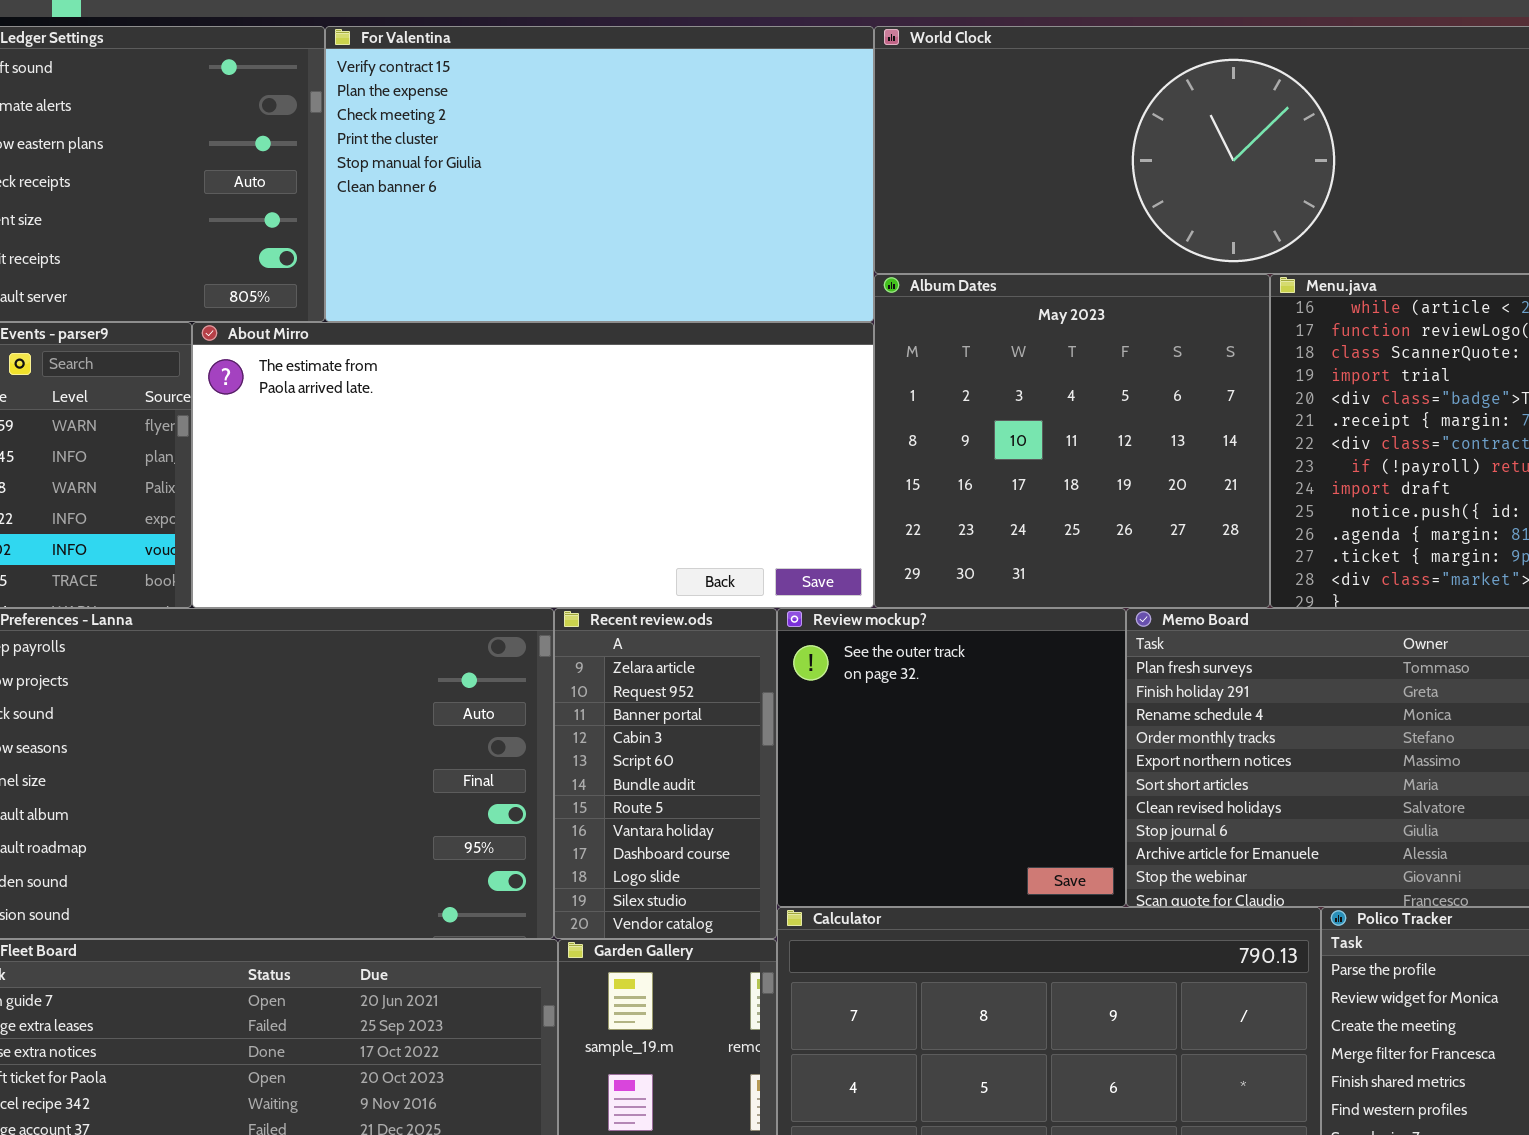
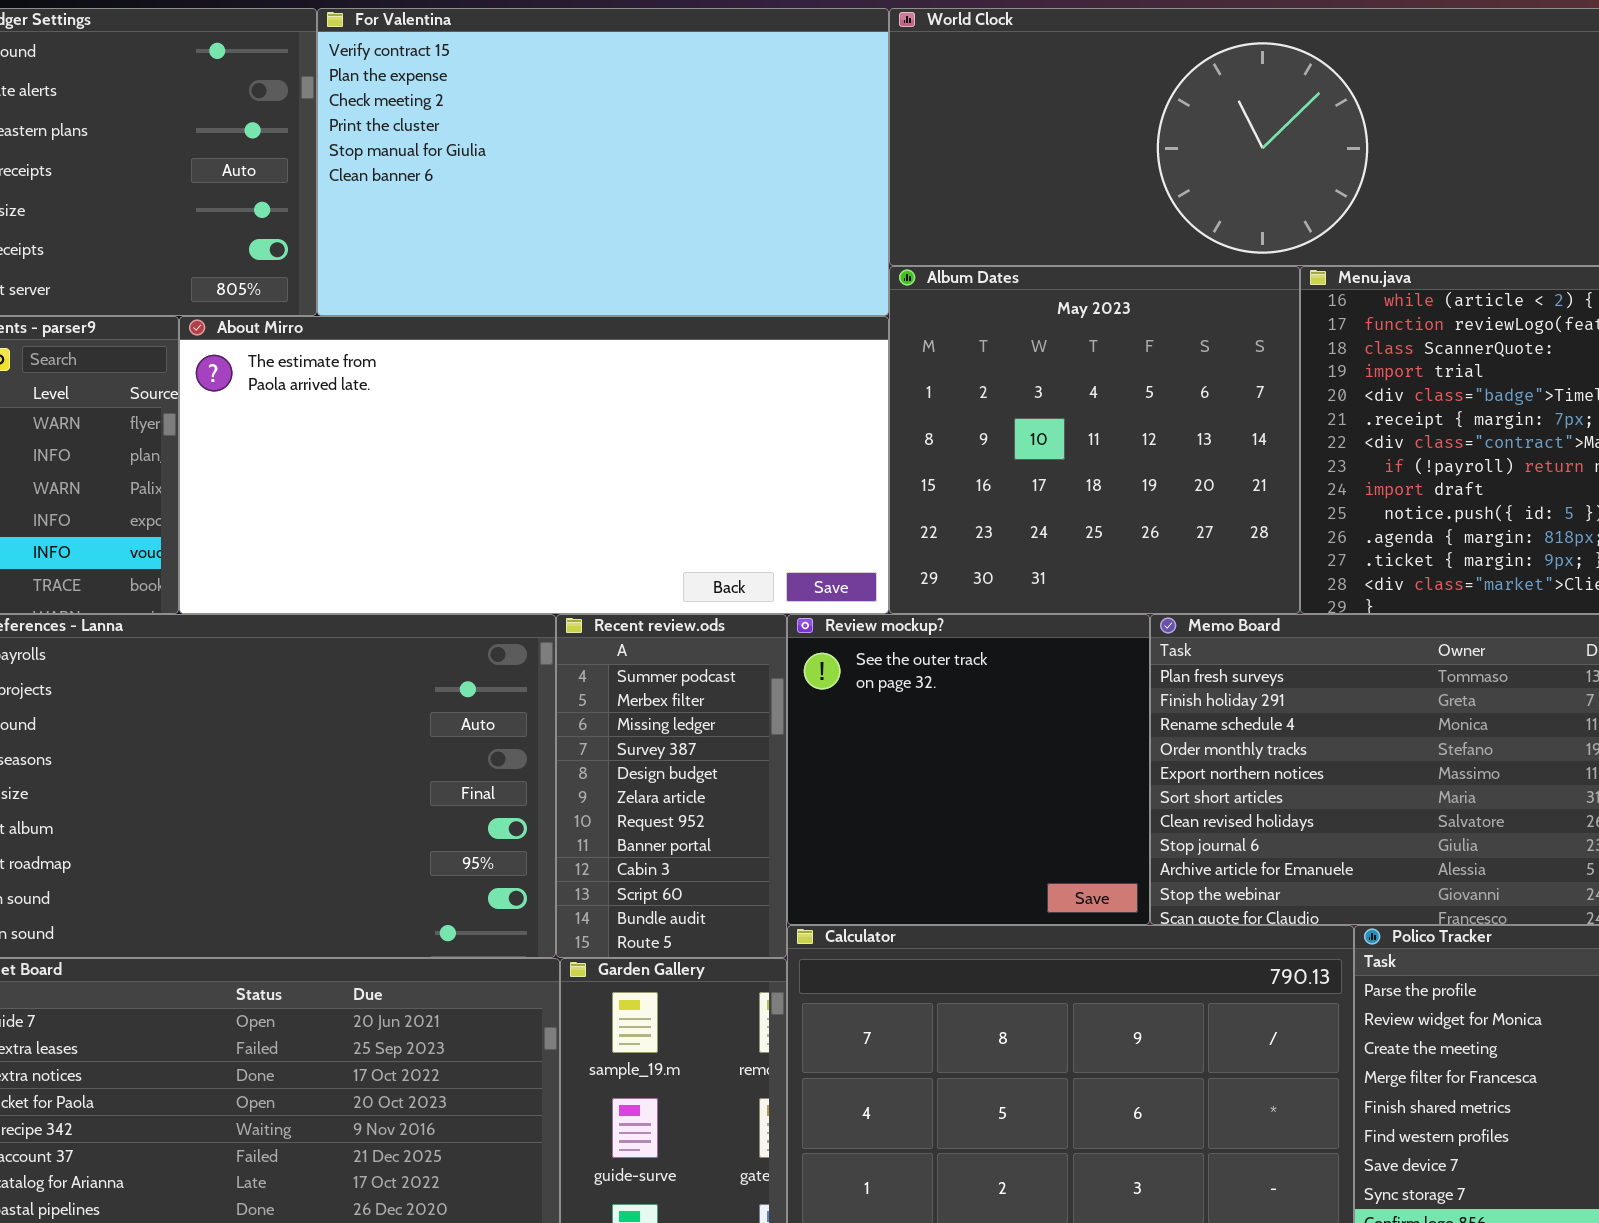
Recent review.ods: [554,608,777,939] -> [556,614,787,958], scrolled up 5 rows

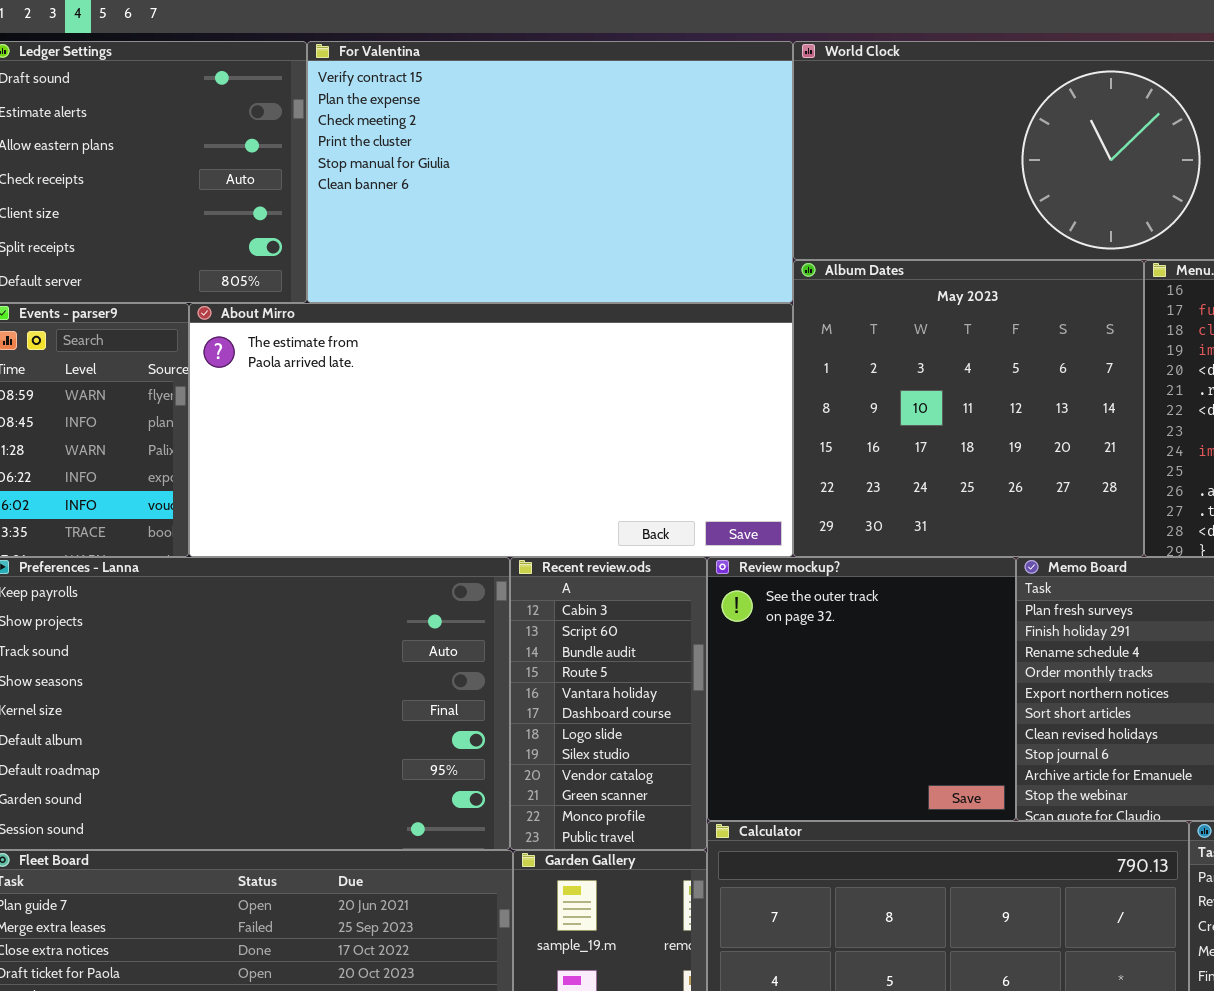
Recent review.ods: [556,614,787,958] -> [510,557,707,850], scrolled down 8 rows

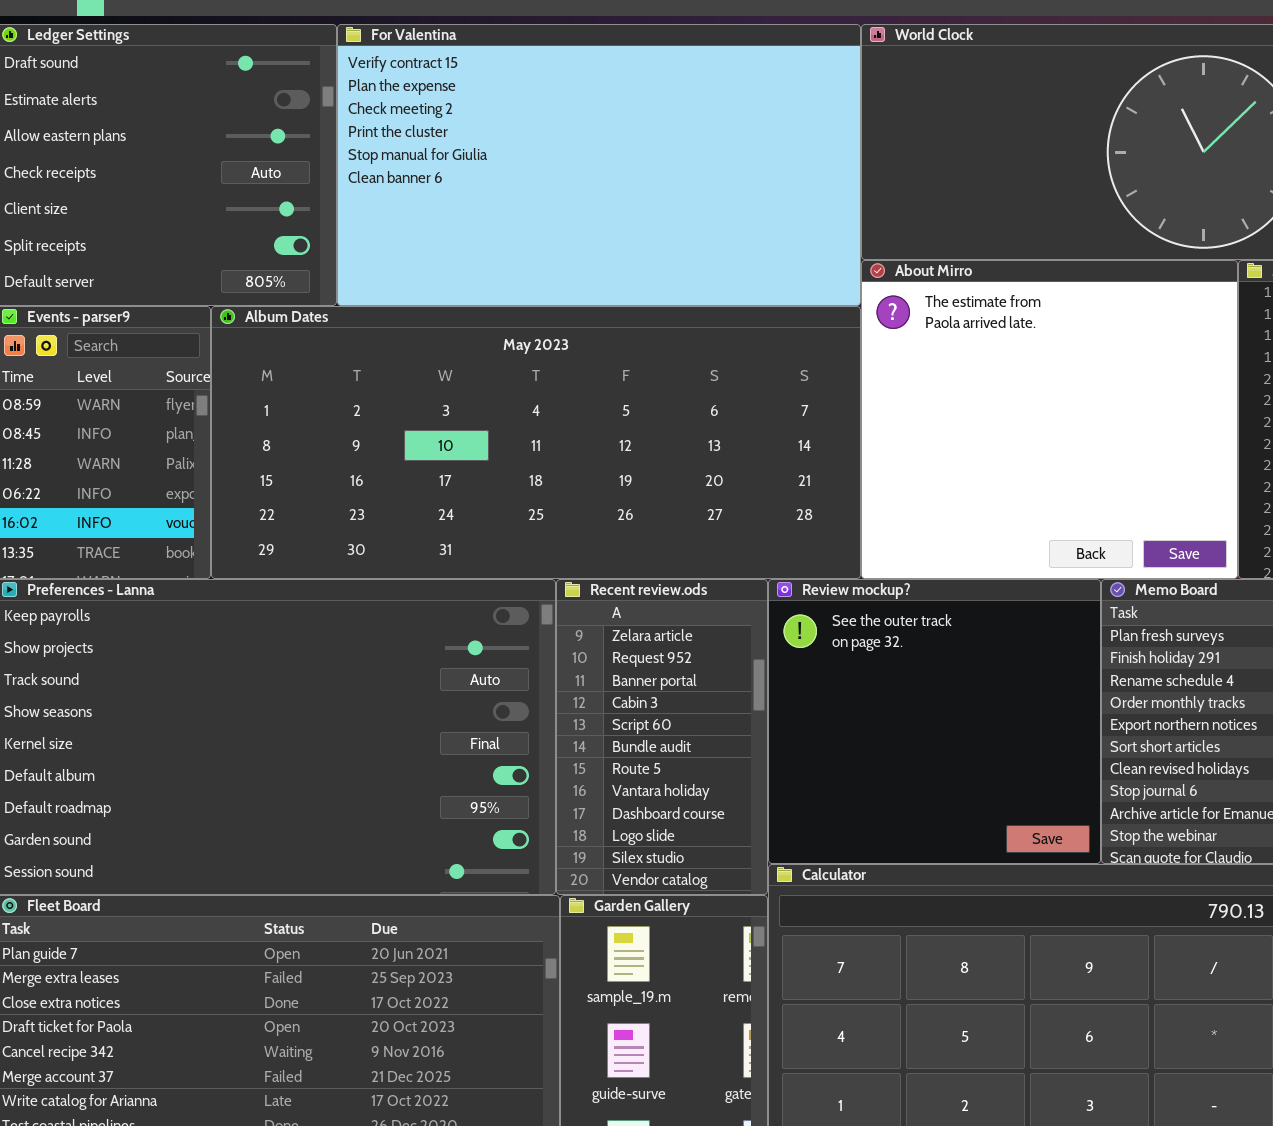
Album Dates: [793,260,1144,557] -> [211,306,861,579], moved, resized
About Mirro: [189,303,793,557] -> [861,260,1238,579], moved, resized
Recent review.ods: [510,557,707,850] -> [556,579,768,895], scrolled up 3 rows

